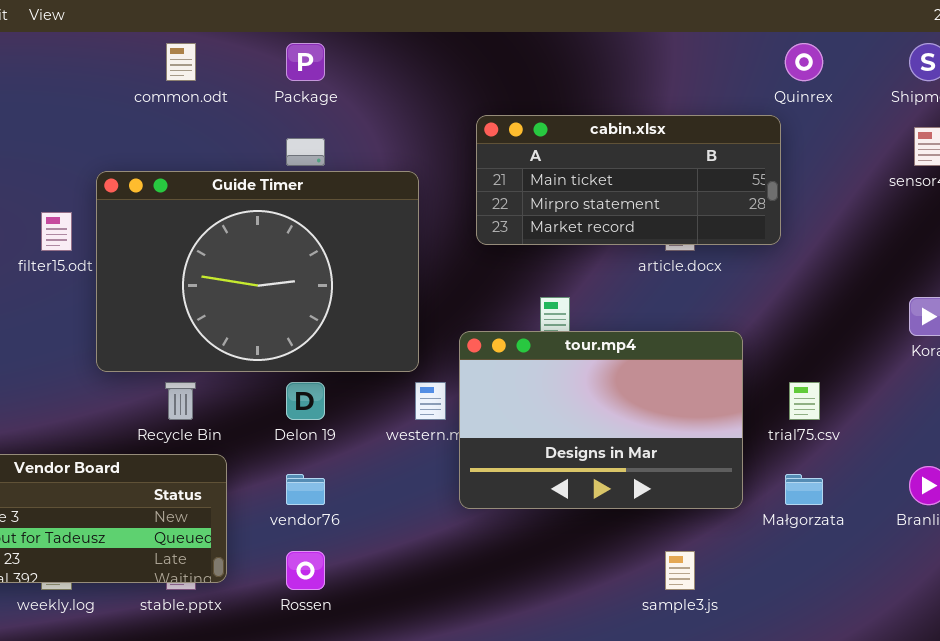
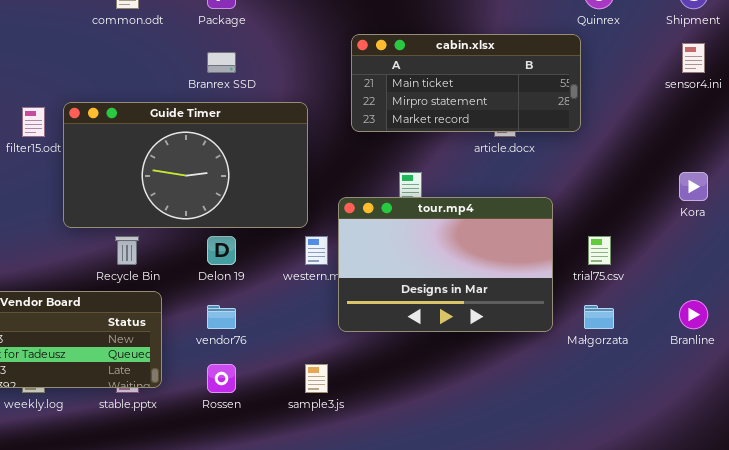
Guide Timer: [96,171,419,372] -> [63,102,308,228], resized
sample3.js: [665,551,695,590] -> [305,364,328,393], moved

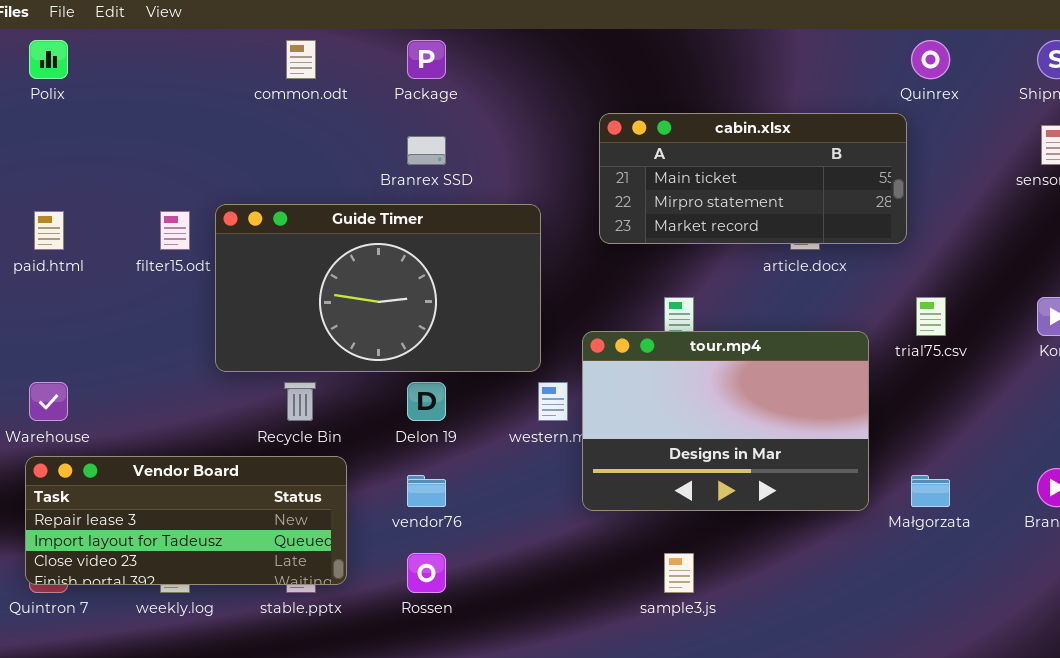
trial75.csv: [588,236,611,265] -> [916,297,946,336], moved
sample3.js: [305,364,328,393] -> [664,553,694,593], moved

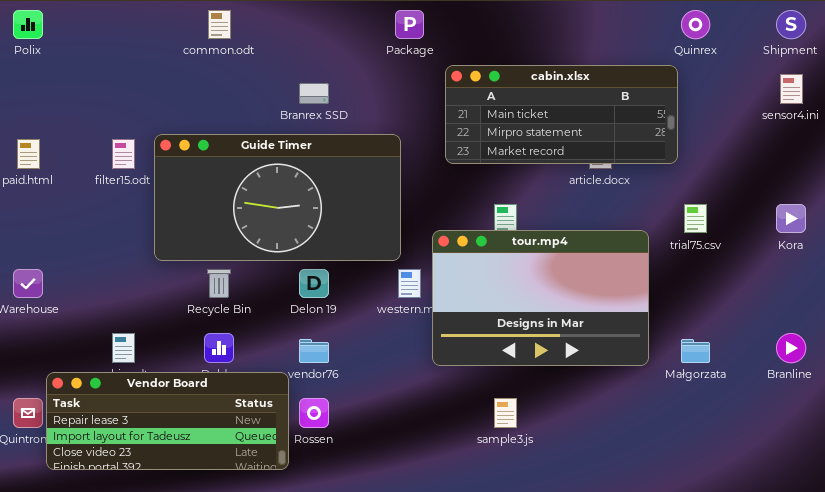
Package: [407,40,446,79] -> [395,10,424,39], moved
Vendor Board: [25,456,347,585] -> [46,372,289,470], moved

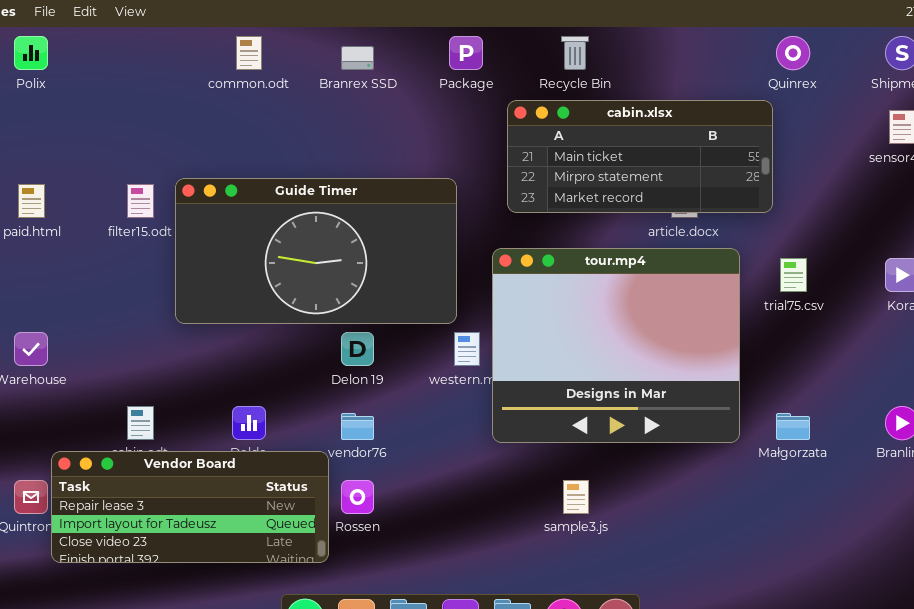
Branrex SSD: [299,83,329,104] -> [341,46,374,70], moved
tour.mp4: [432,230,649,366] -> [492,248,740,443], resized
Recycle Bin: [207,269,231,298] -> [561,36,589,70], moved

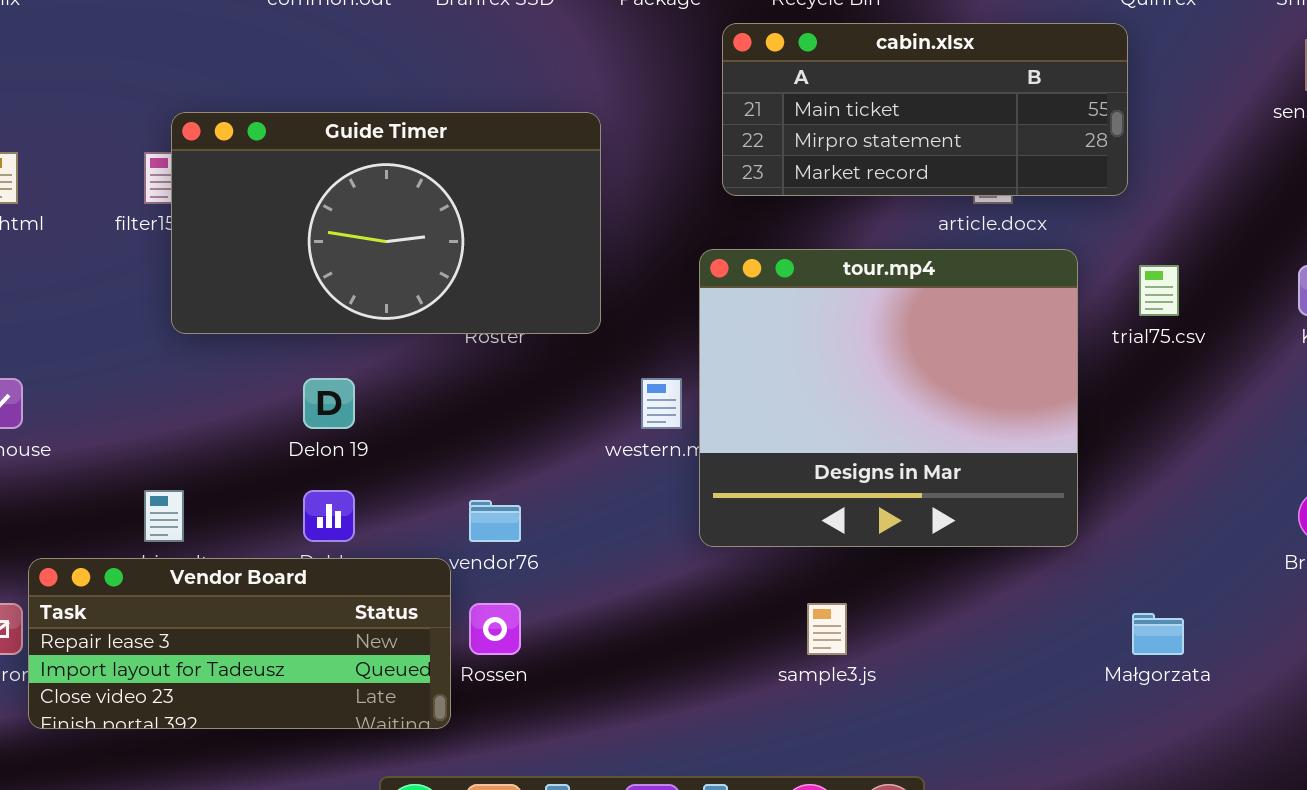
Guide Timer: [175,178,457,324] -> [171,112,601,334], moved
Delon 19: [341,332,374,366] -> [303,378,355,429], moved
Małgorzata: [776,413,810,440] -> [1132,613,1184,655], moved

